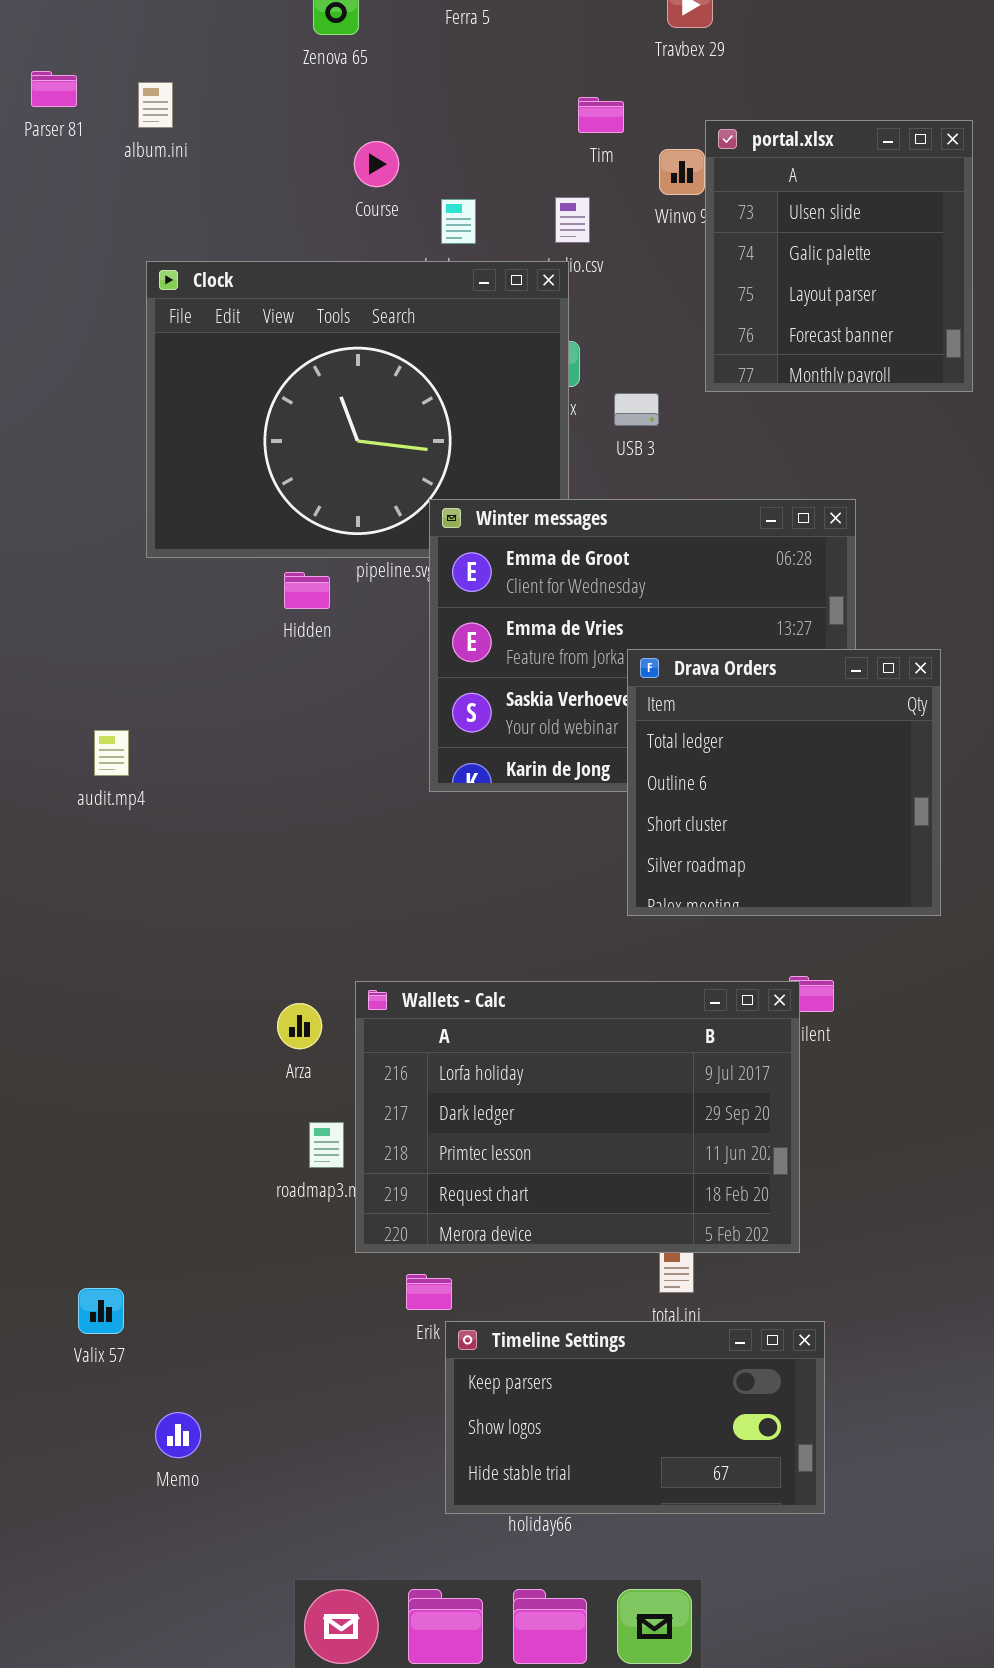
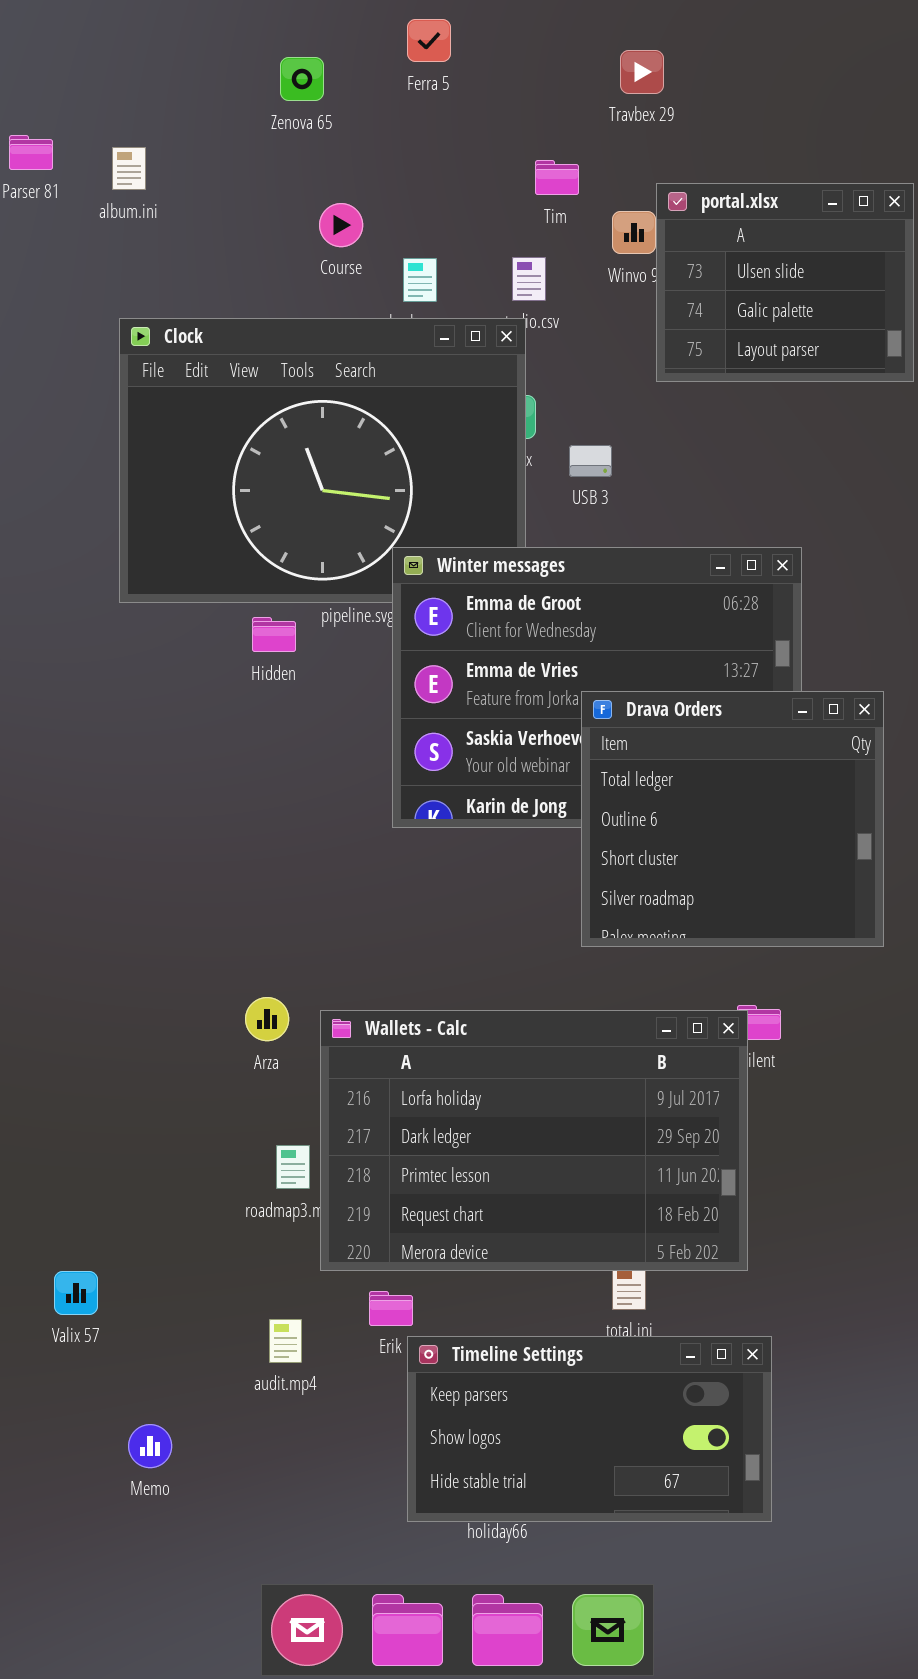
portal.xlsx: [705,120,973,392] -> [656,183,914,382], resized
audit.mp4: [94,730,129,776] -> [269,1319,302,1363], moved
Arza: [277,1003,322,1049] -> [245,997,289,1041], moved
Valix 57: [78,1288,124,1334] -> [54,1271,98,1315], moved

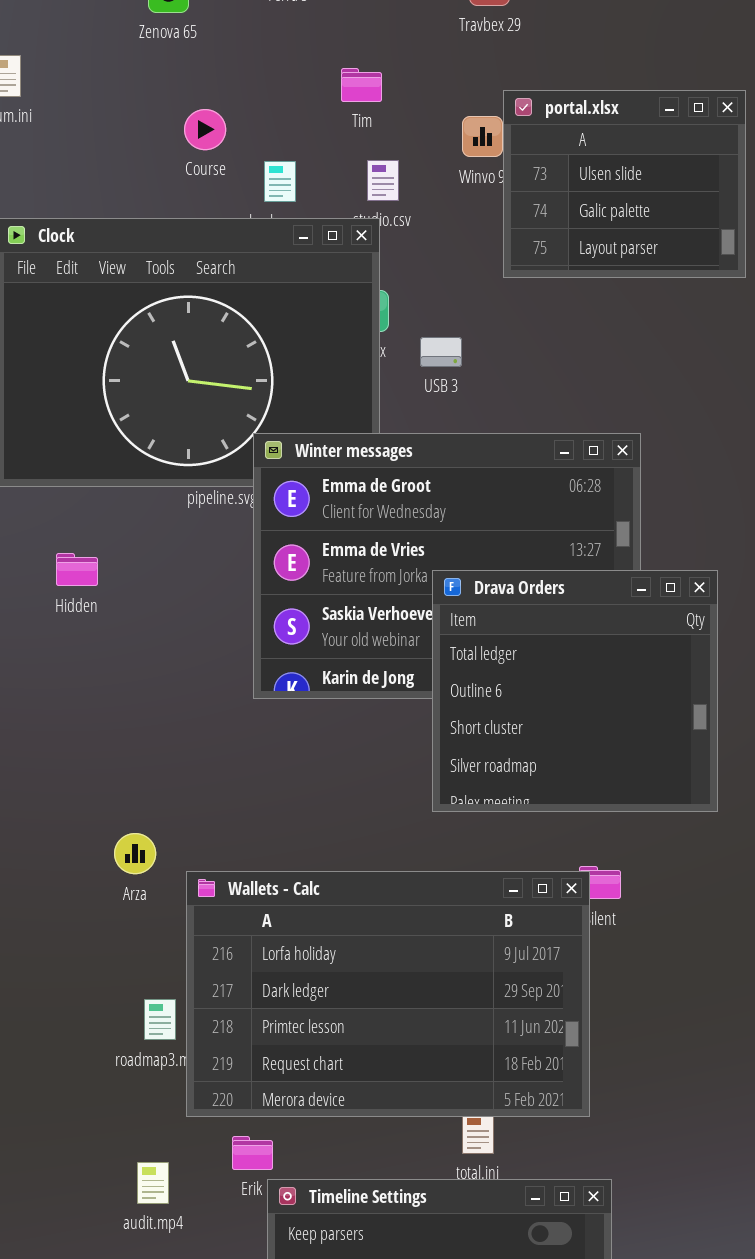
Tim: [535,160,579,195] -> [341,68,382,102], moved
Hidden: [252,617,296,652] -> [56,553,98,586], moved
Arza: [245,997,289,1041] -> [114,833,156,874], moved

